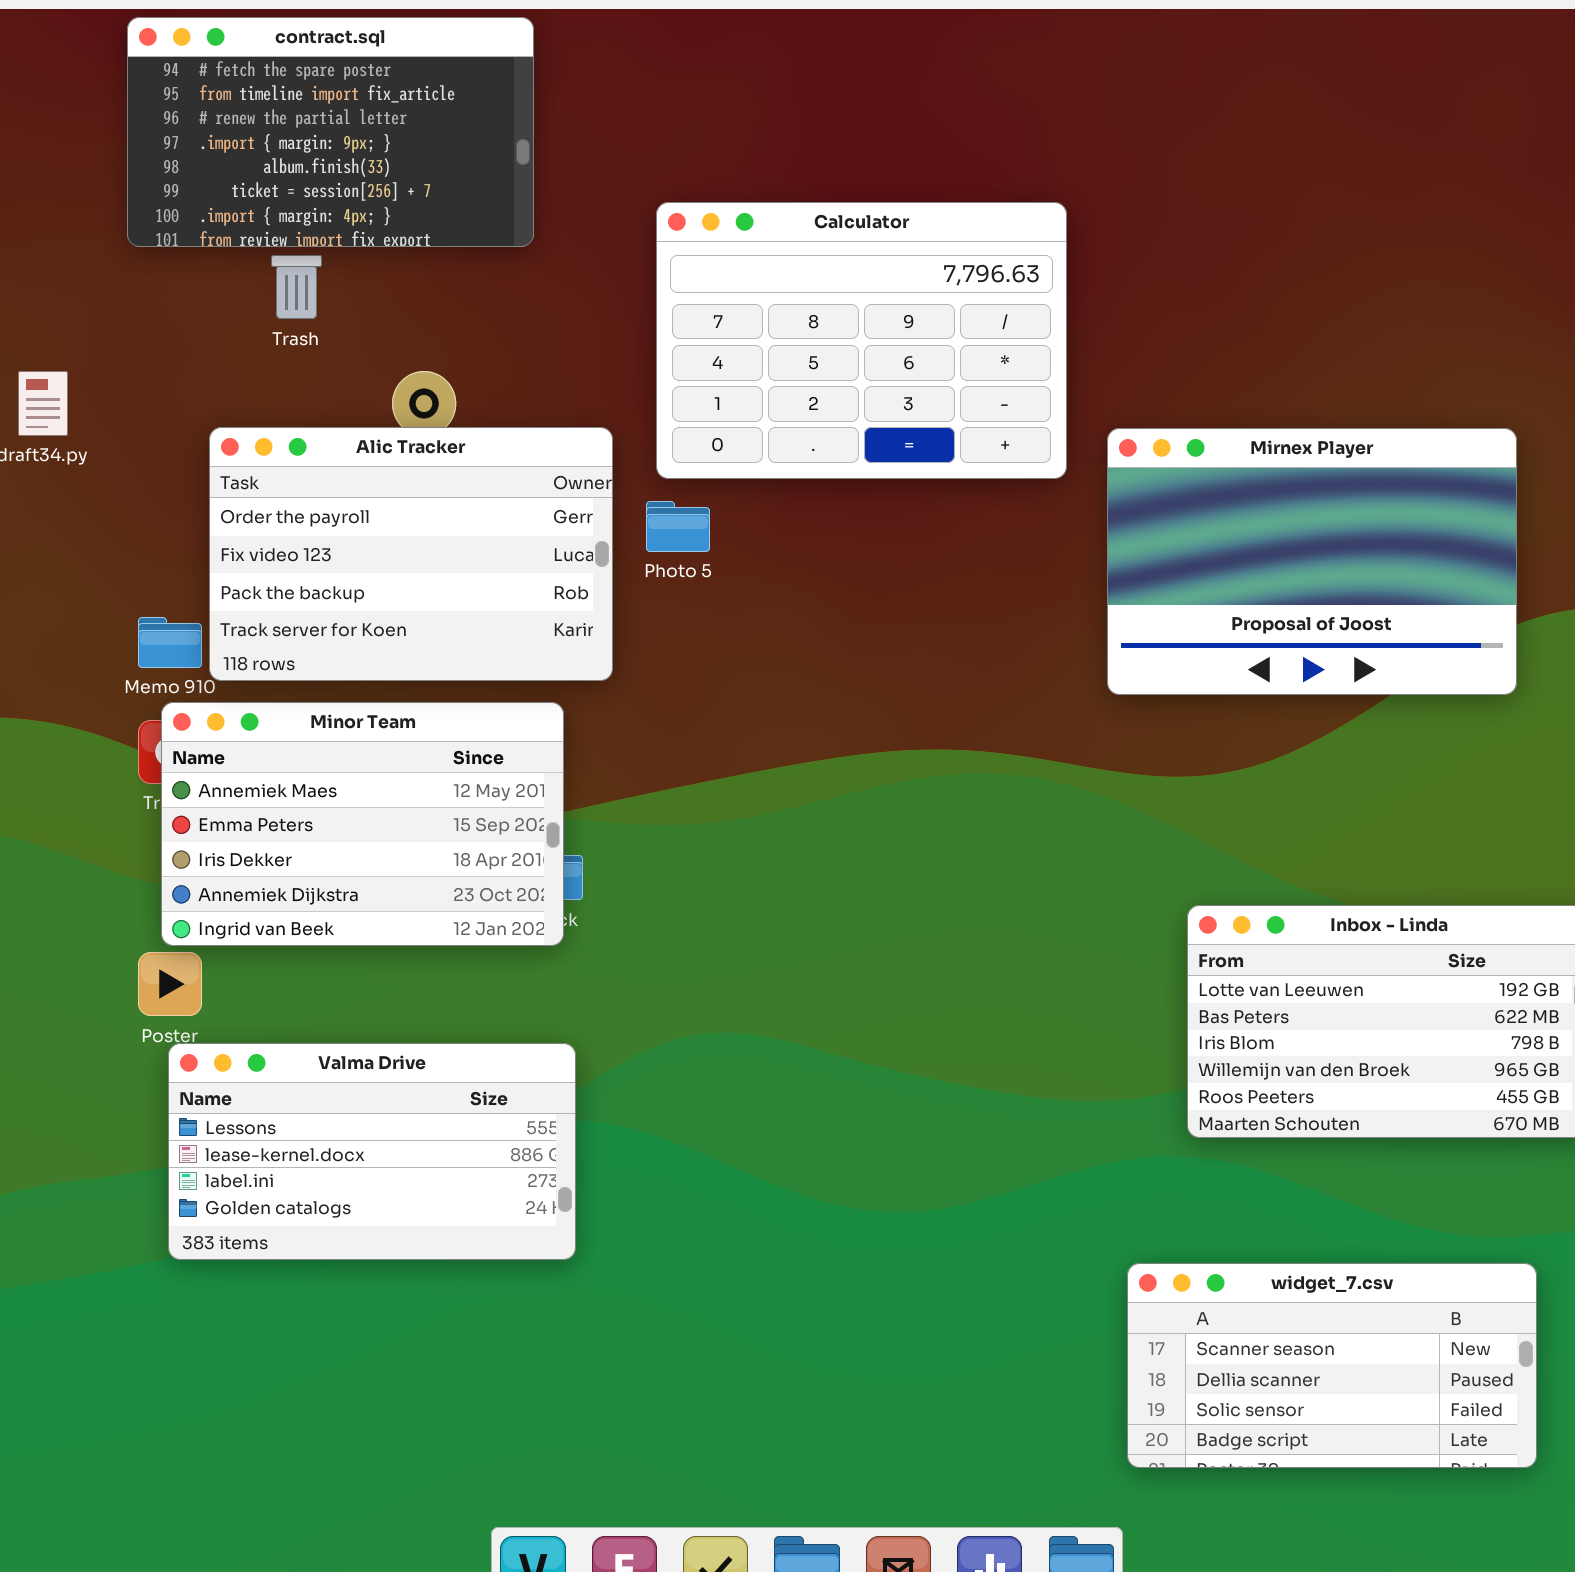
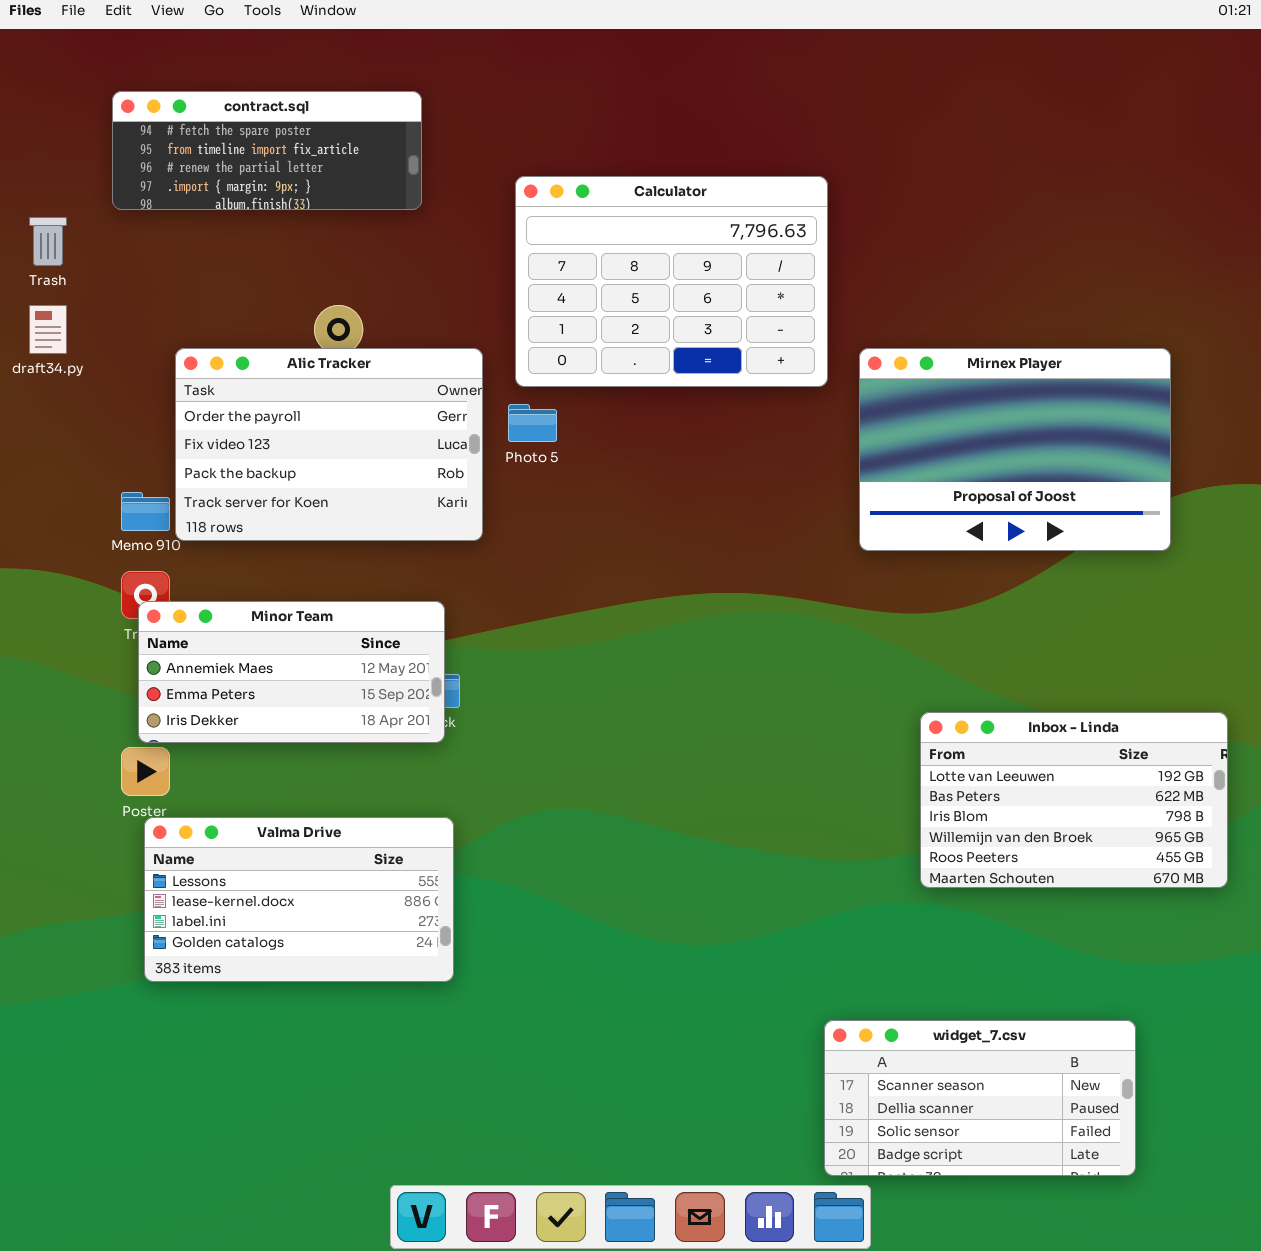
contract.sql: [127,17,534,247] -> [112,91,422,210], resized
Trash: [271,255,322,319] -> [29,217,67,266], moved
Minor Team: [161,702,564,946] -> [138,601,445,743], resized
widget_7.csv: [1127,1263,1537,1468] -> [824,1020,1136,1176], moved

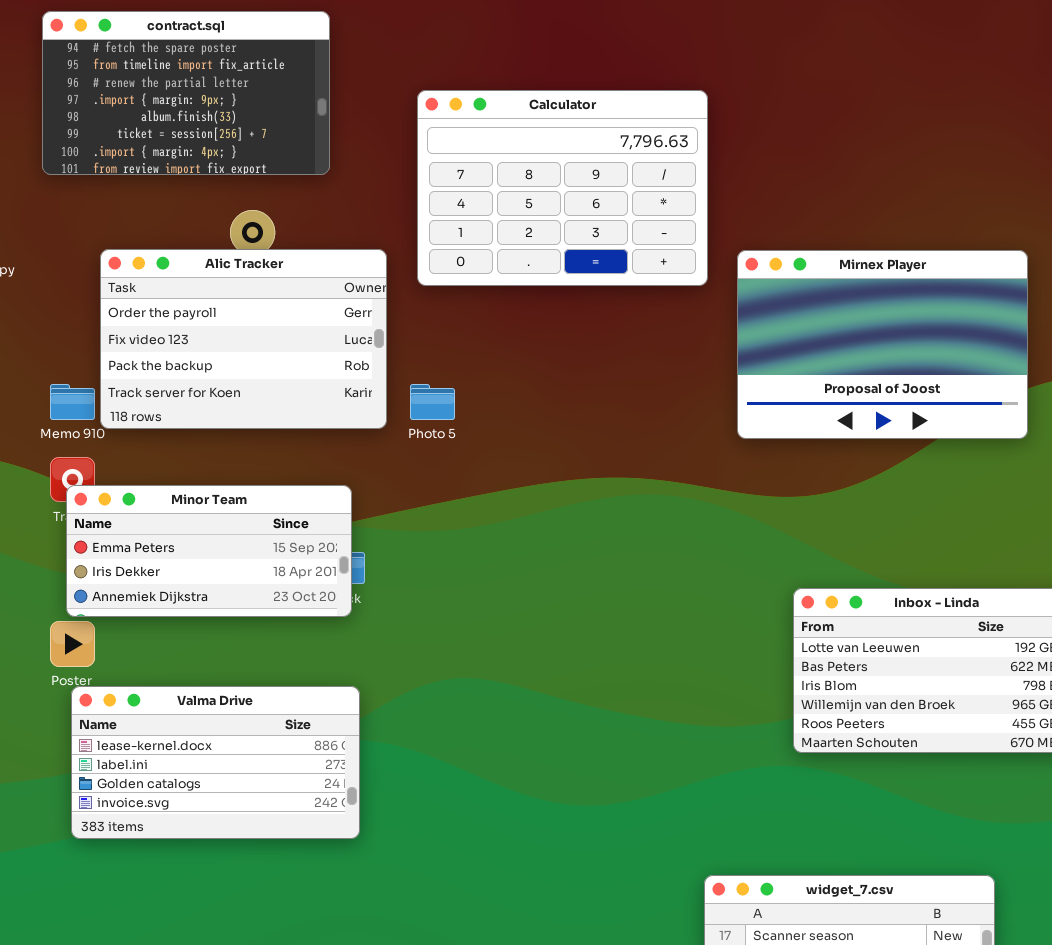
contract.sql: [112,91,422,210] -> [42,11,330,175], resized
Photo 5: [508,404,557,442] -> [410,384,455,420], moved
Minor Team: [138,601,445,743] -> [66,485,352,617], scrolled down 1 row
Valma Drive: [144,817,454,982] -> [71,686,360,839], scrolled down 1 row

